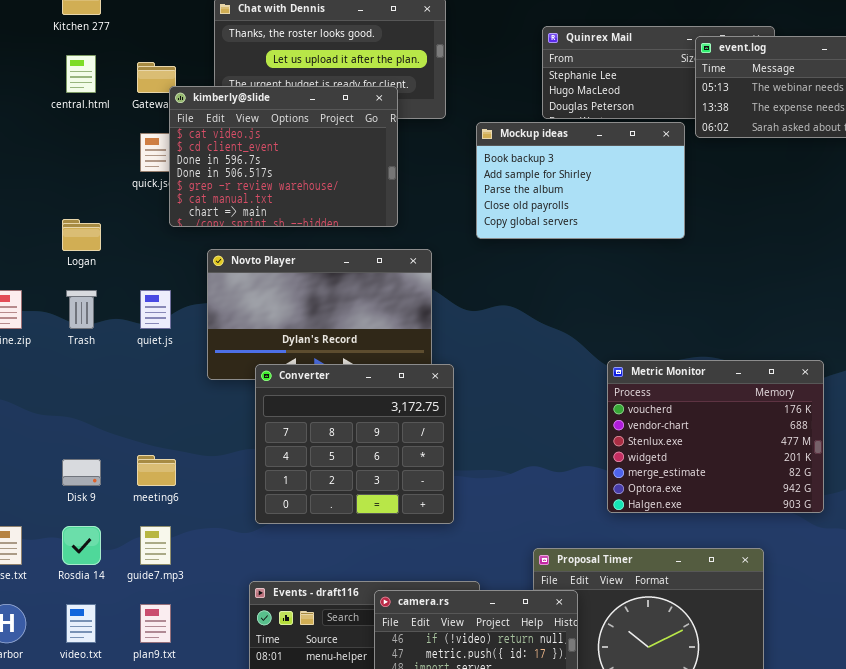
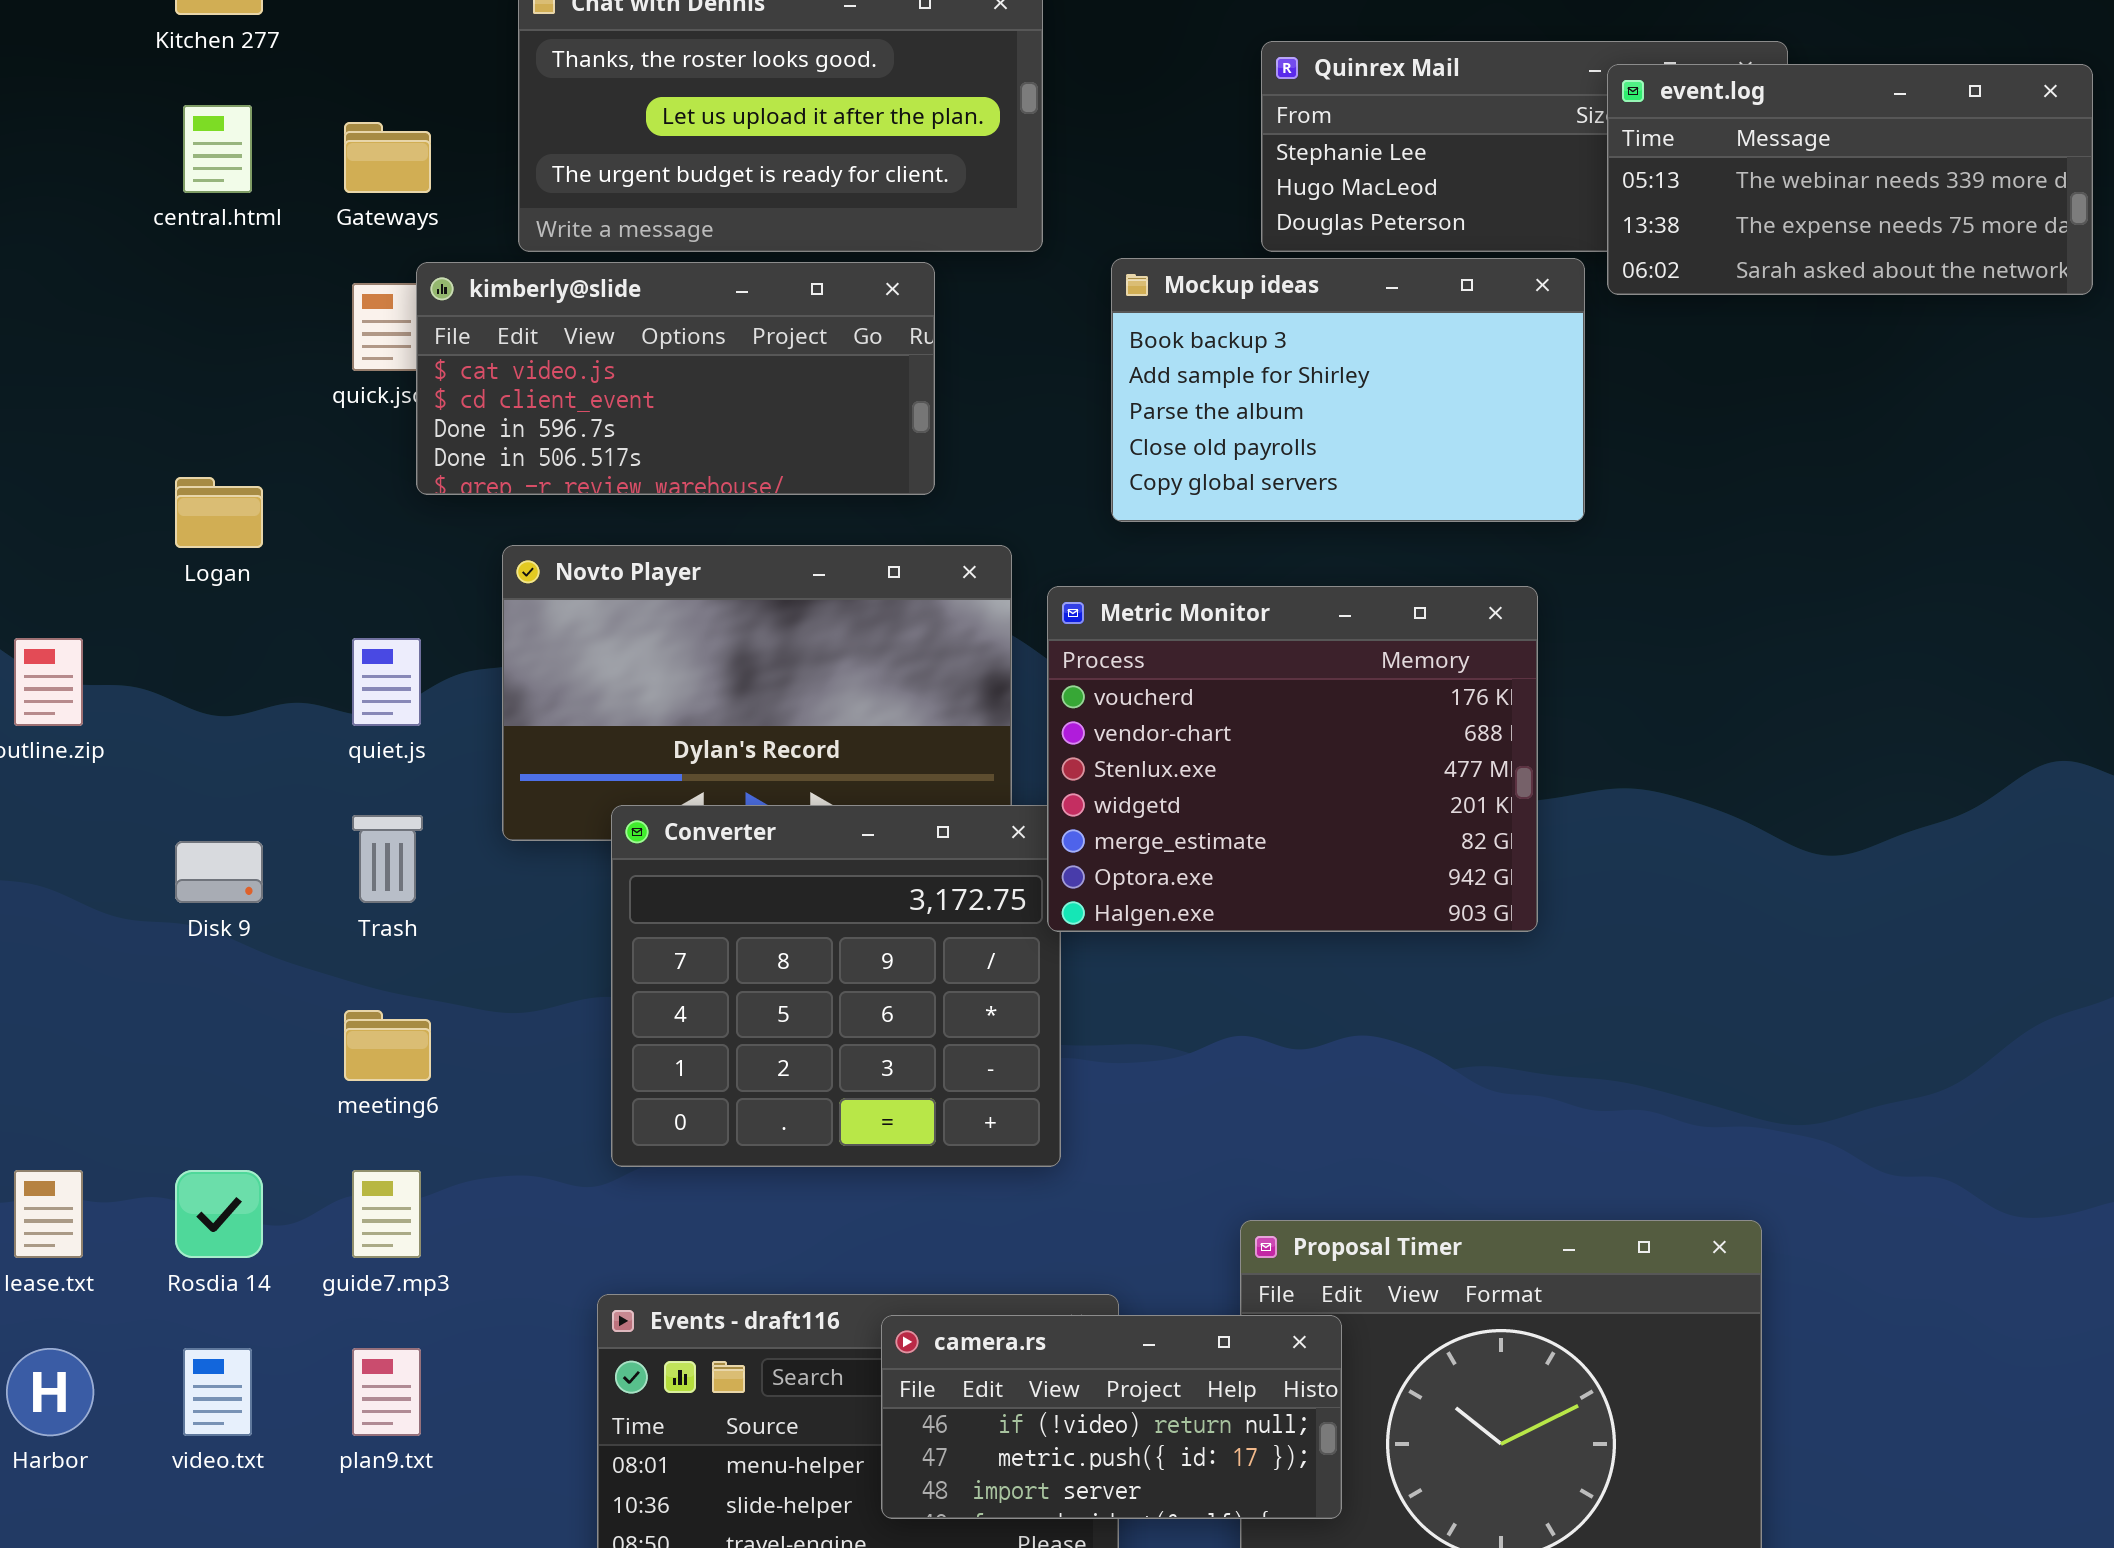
kimberly@slide: [169,86,398,227] -> [416,262,935,495], resized
Trash: [66,290,97,329] -> [352,815,423,903], moved
Metric Monitor: [607,360,824,513] -> [1047,586,1538,932], moved
Disk 9: [62,459,101,486] -> [175,841,263,903], moved

